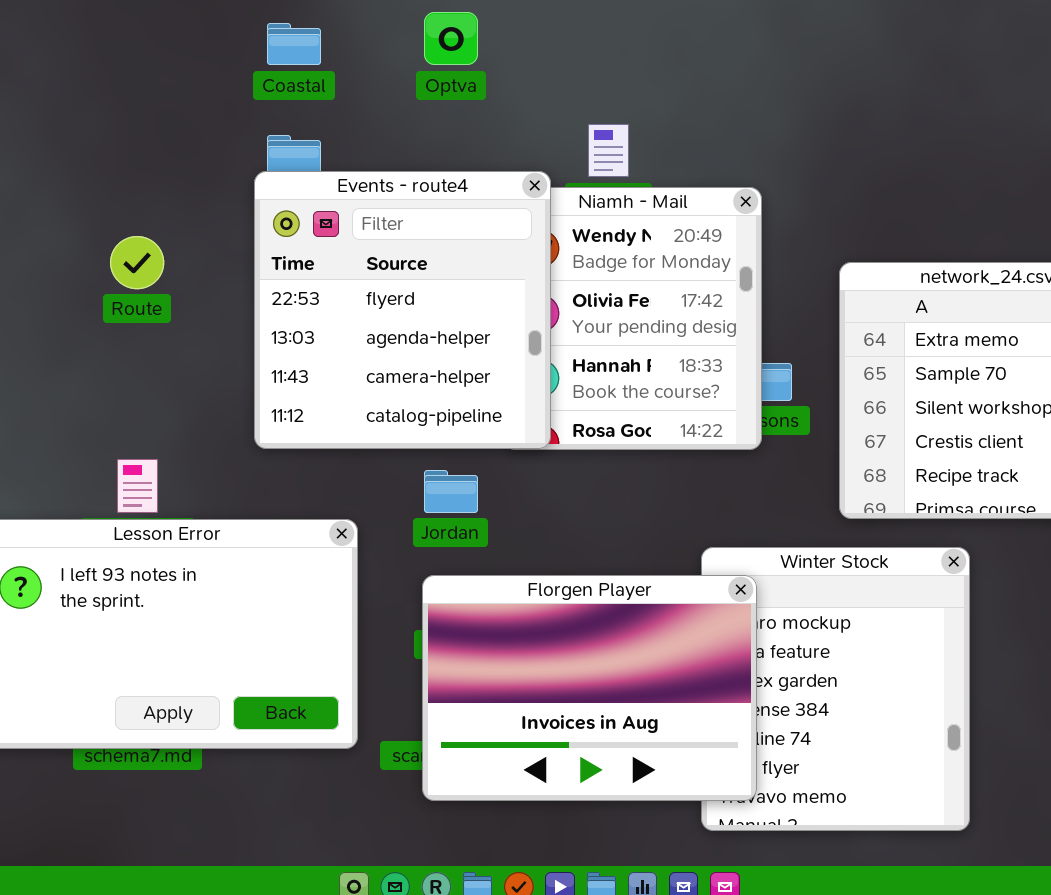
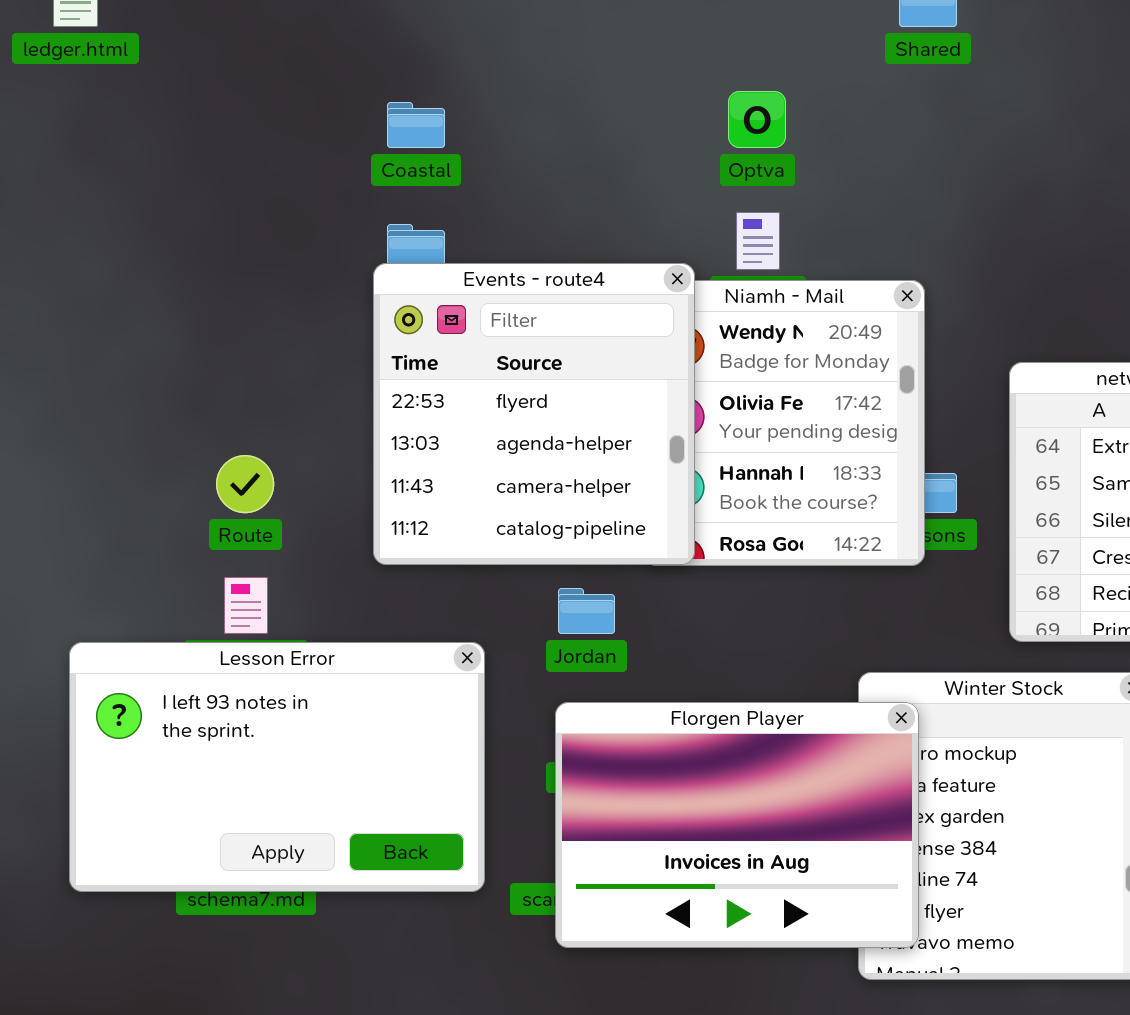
Optva: [424,12,478,65] -> [728,91,786,148], moved
Route: [110,236,164,289] -> [216,455,274,513], moved

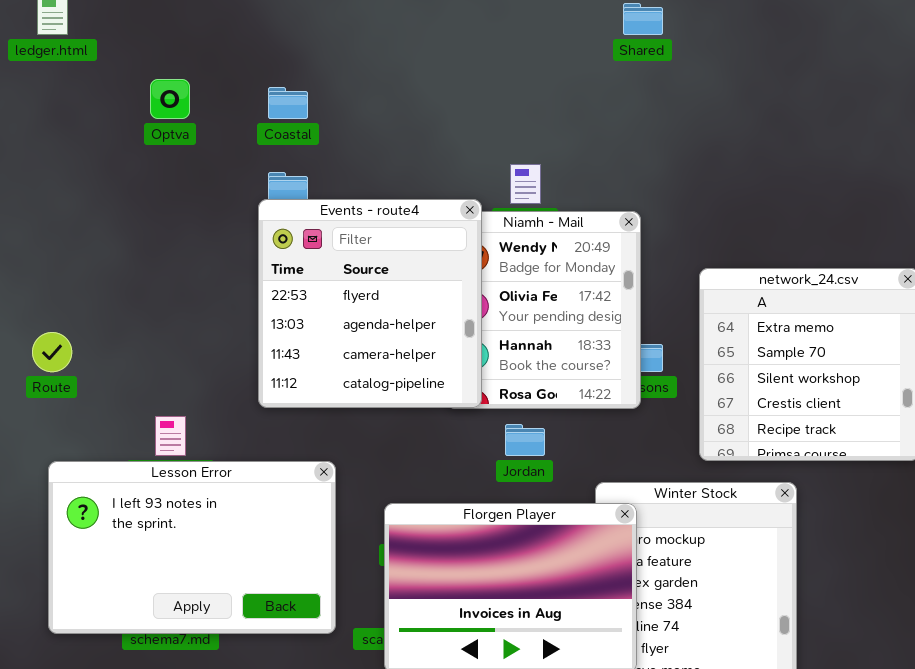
Optva: [728,91,786,148] -> [150,79,190,119], moved
Route: [216,455,274,513] -> [32,332,72,372], moved
Jordan: [558,588,615,634] -> [505,424,545,456], moved

